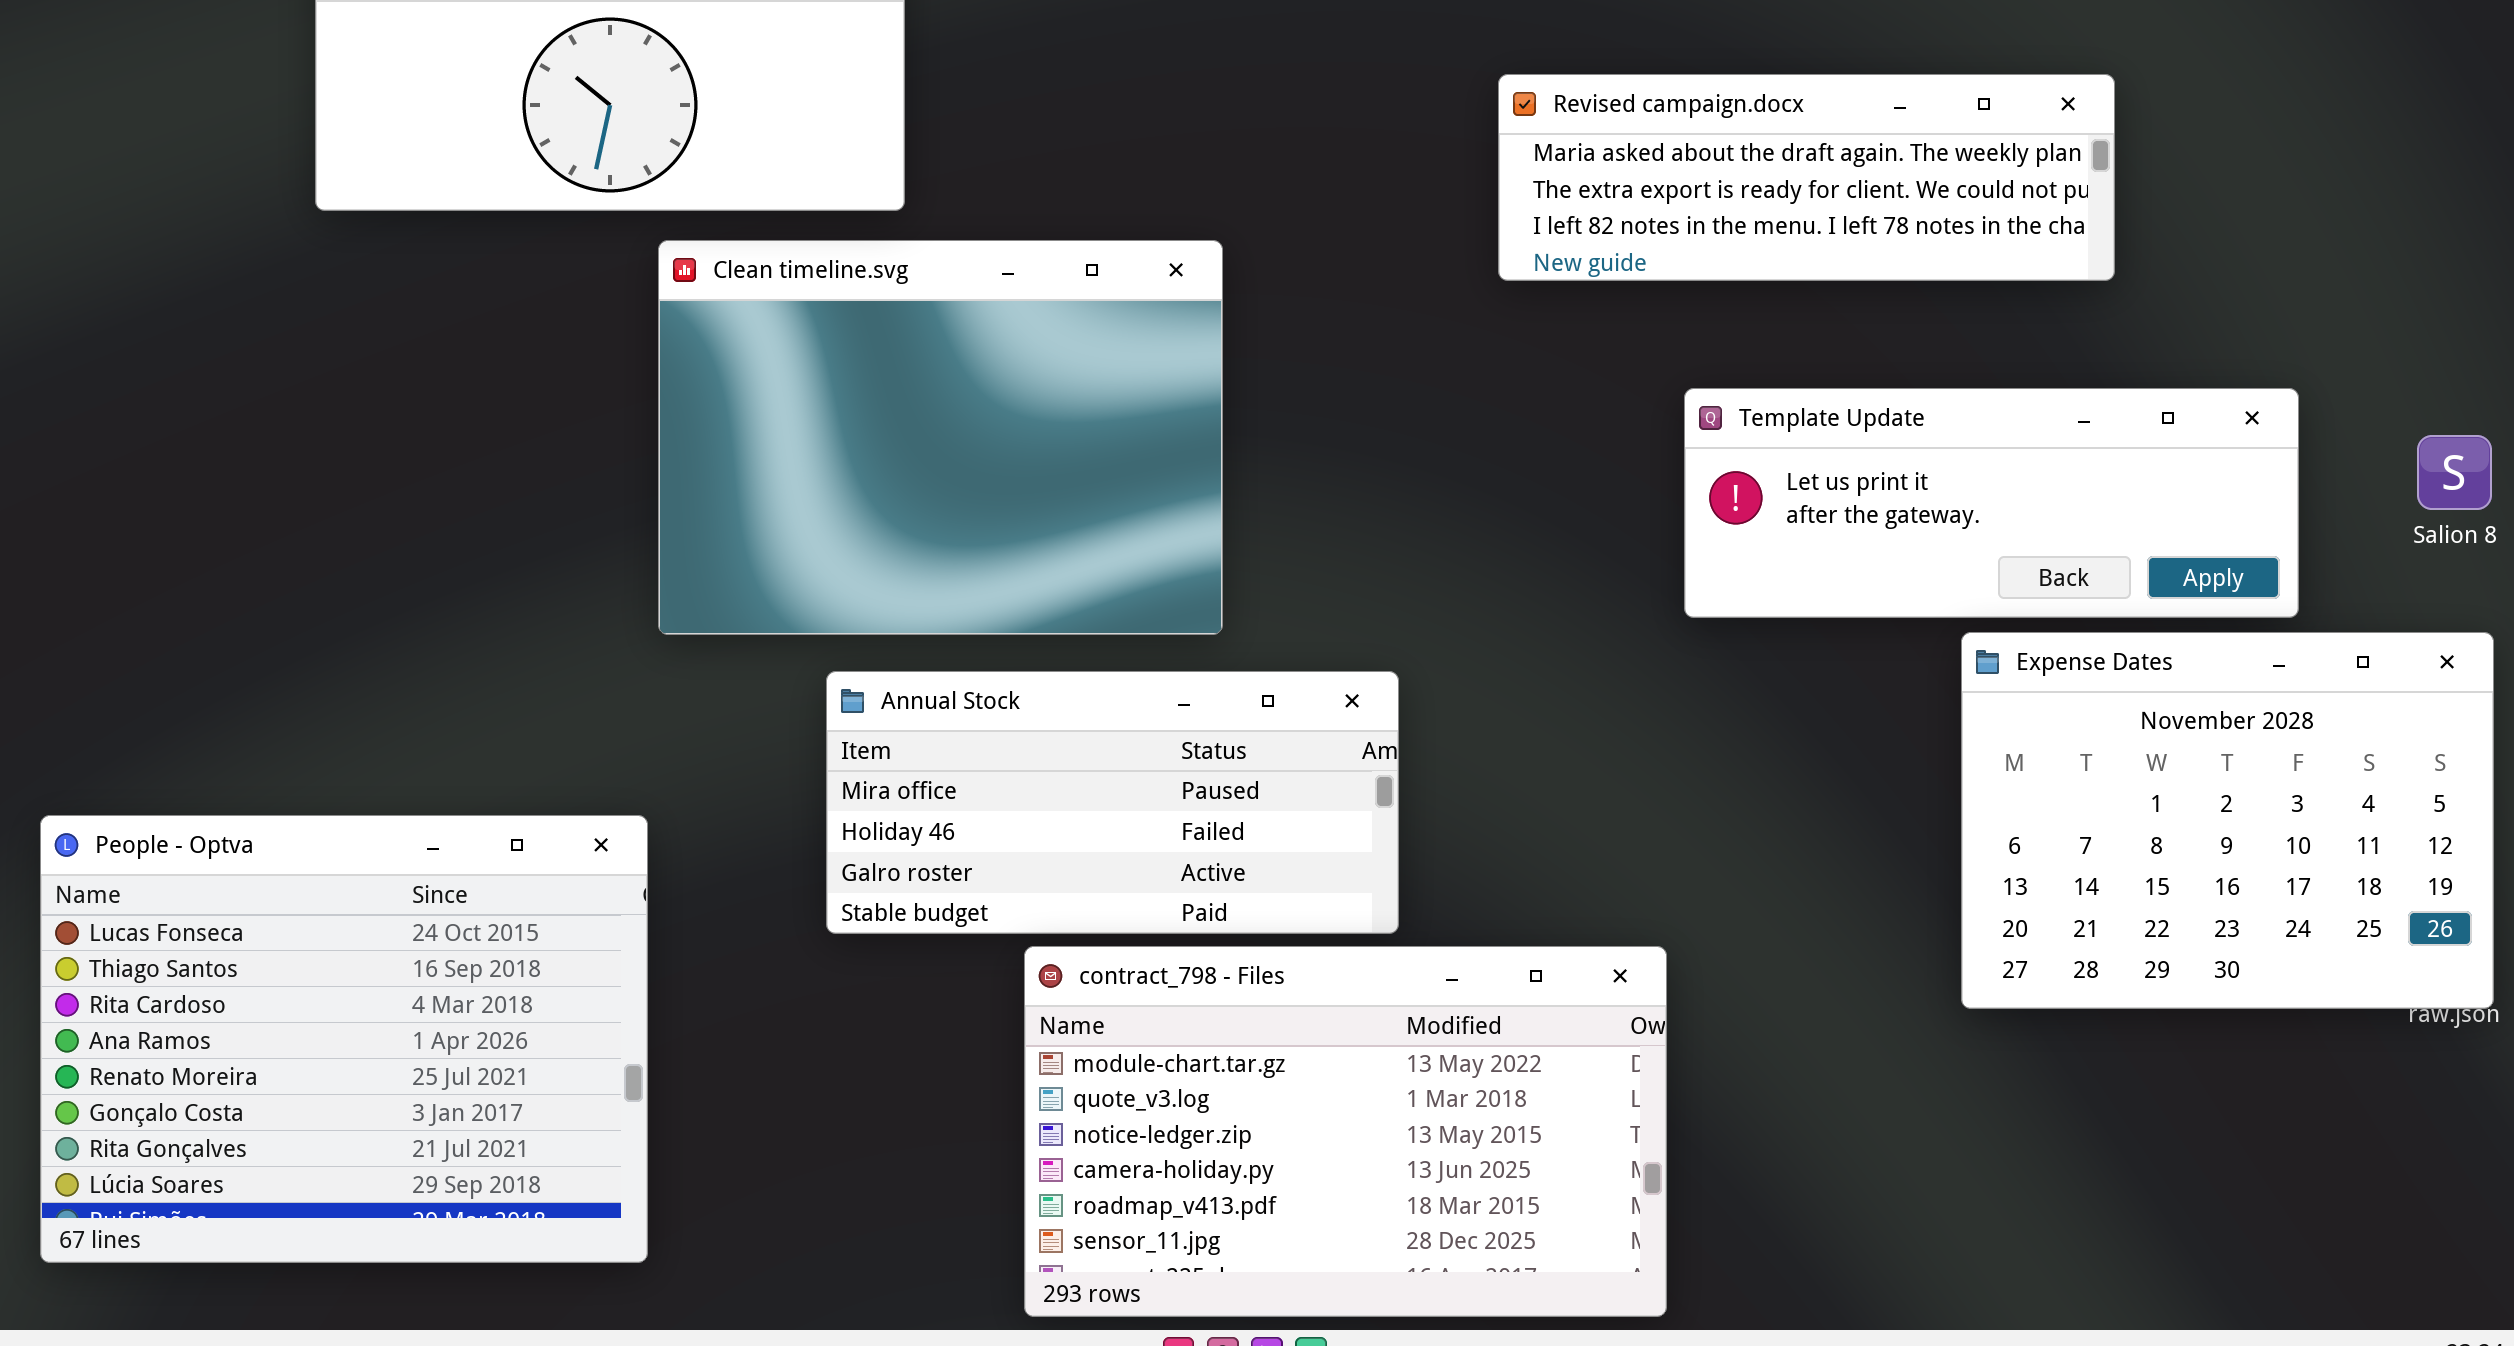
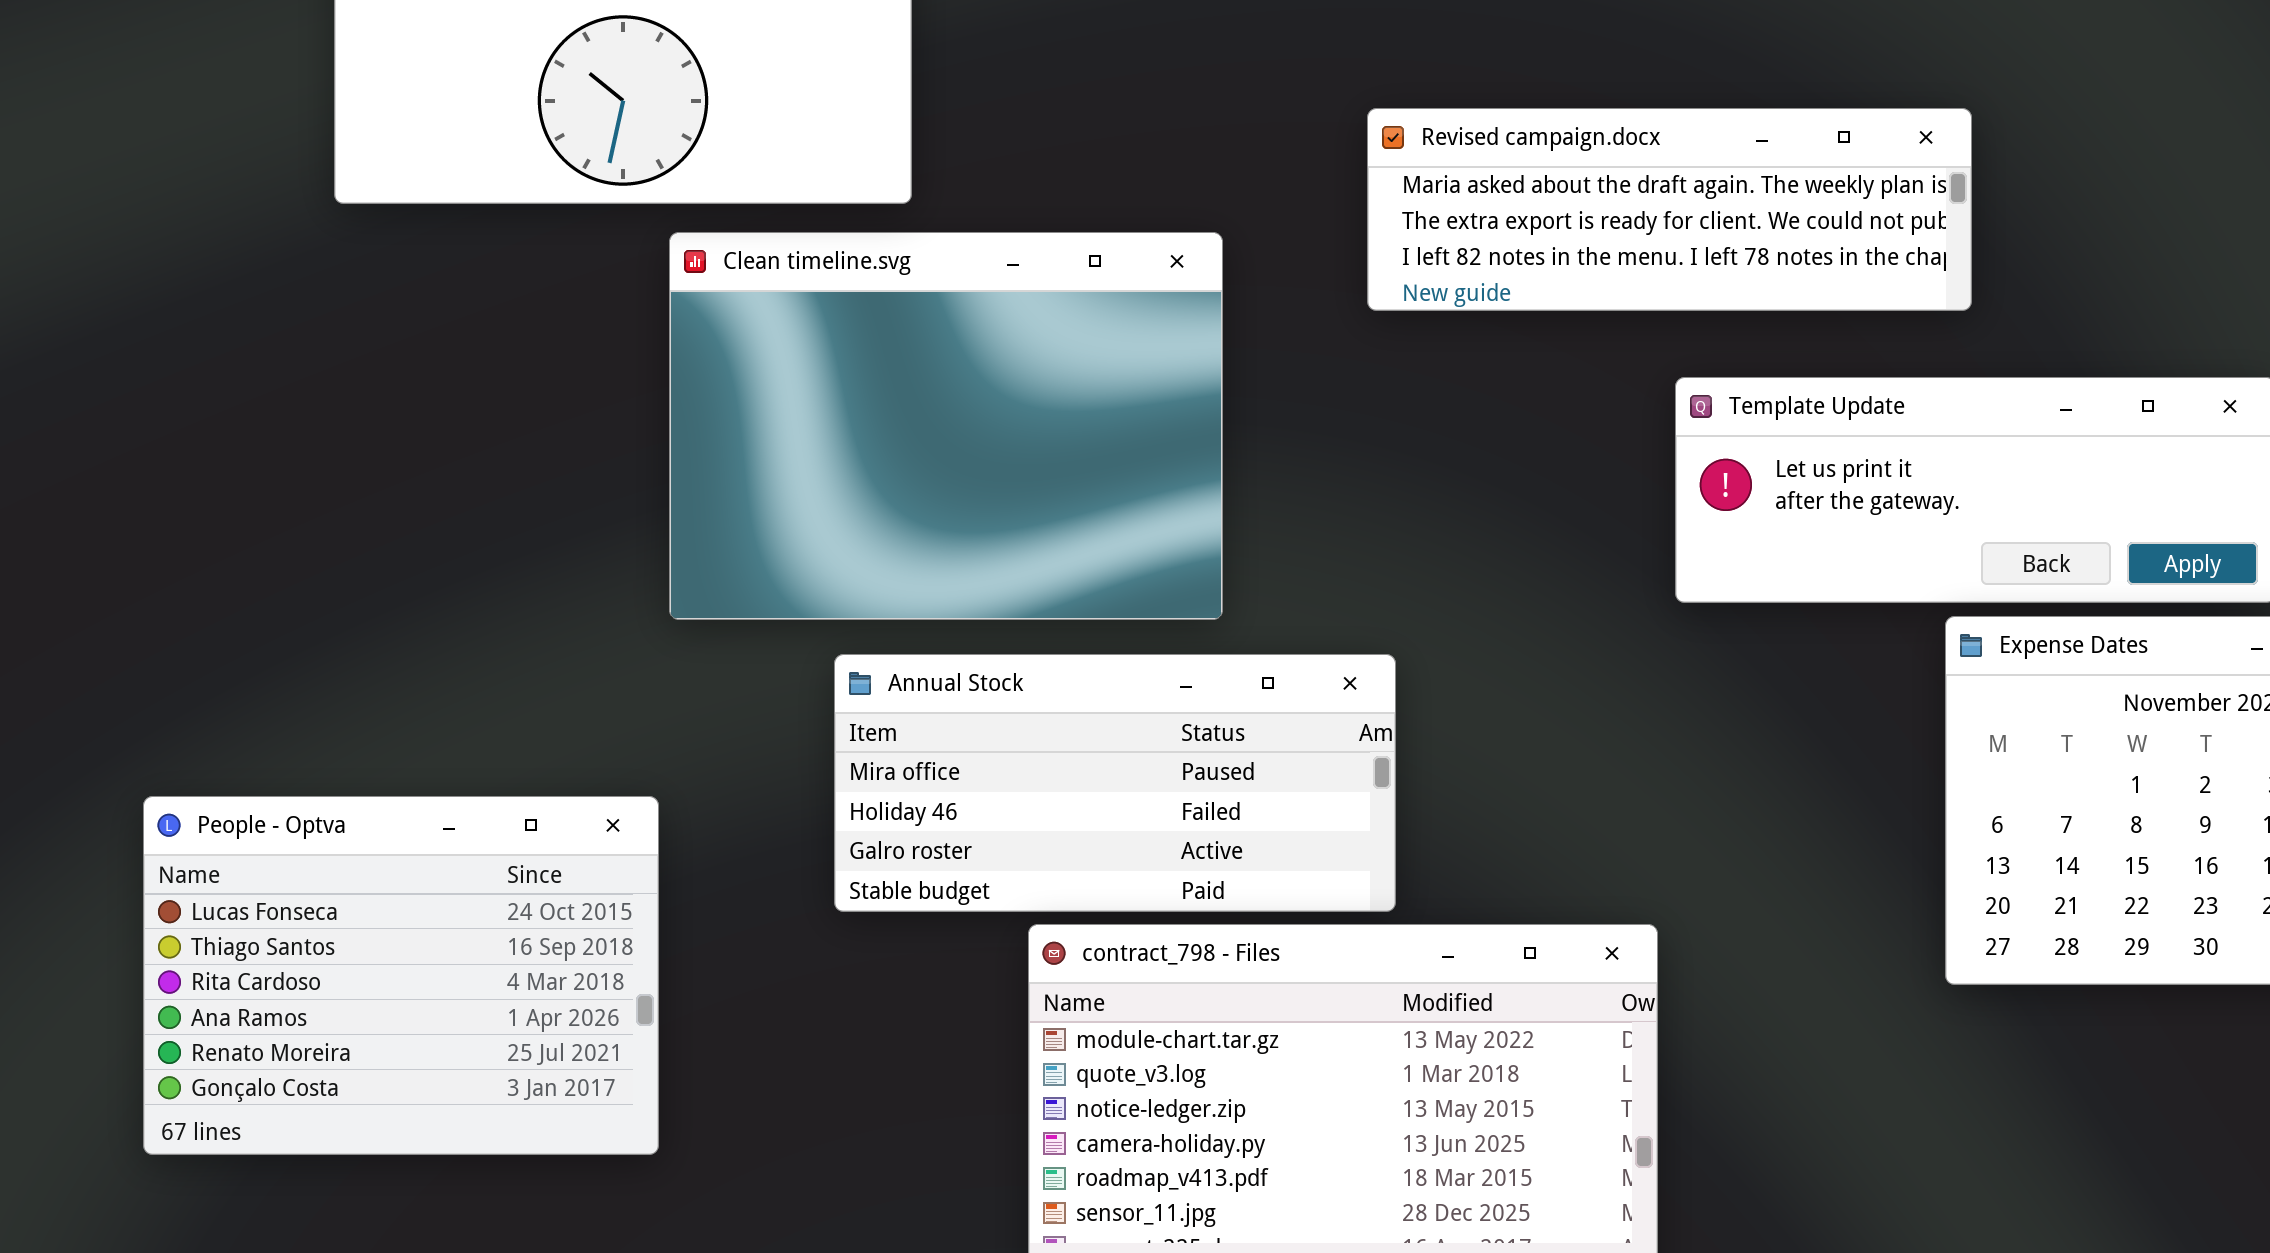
Revised campaign.docx: [1498,74,2115,281] -> [1367,108,1972,311], moved
People - Optva: [40,815,648,1263] -> [143,796,659,1155], resized

